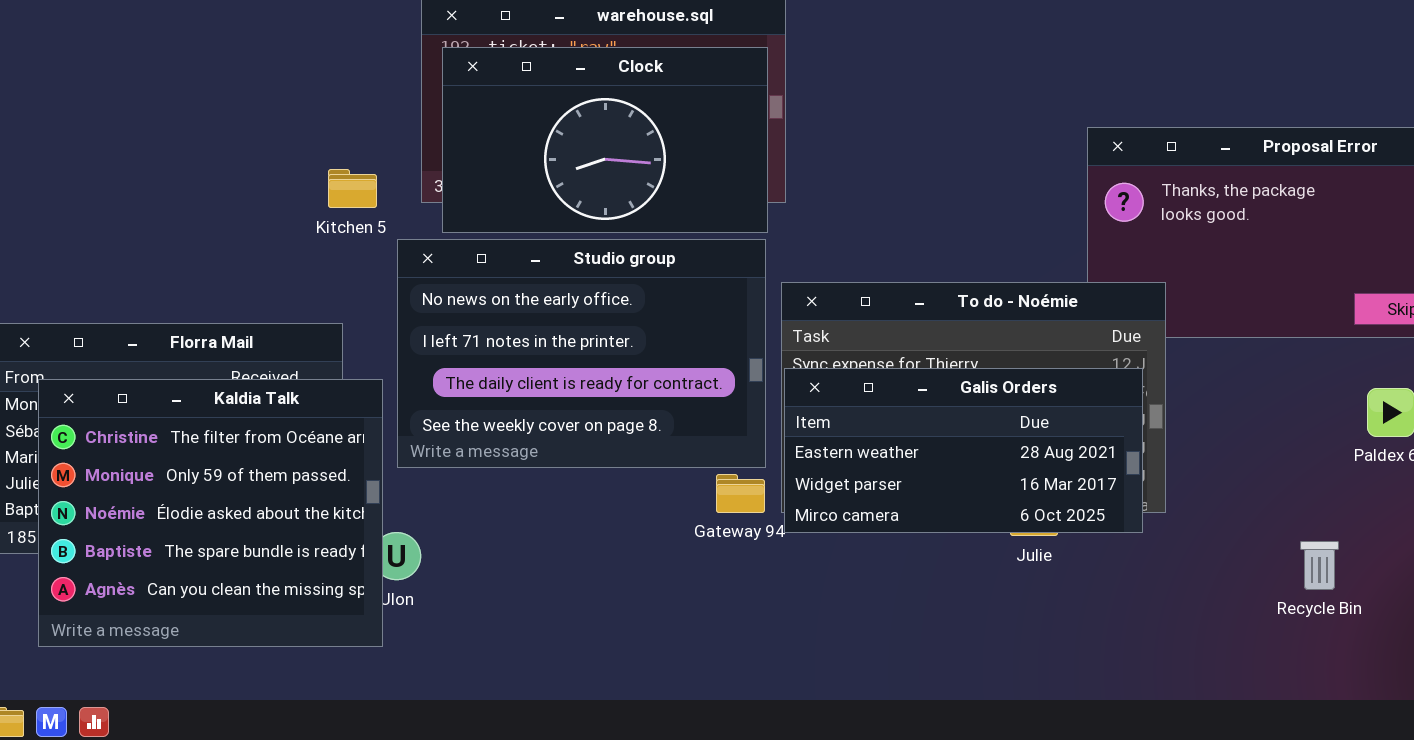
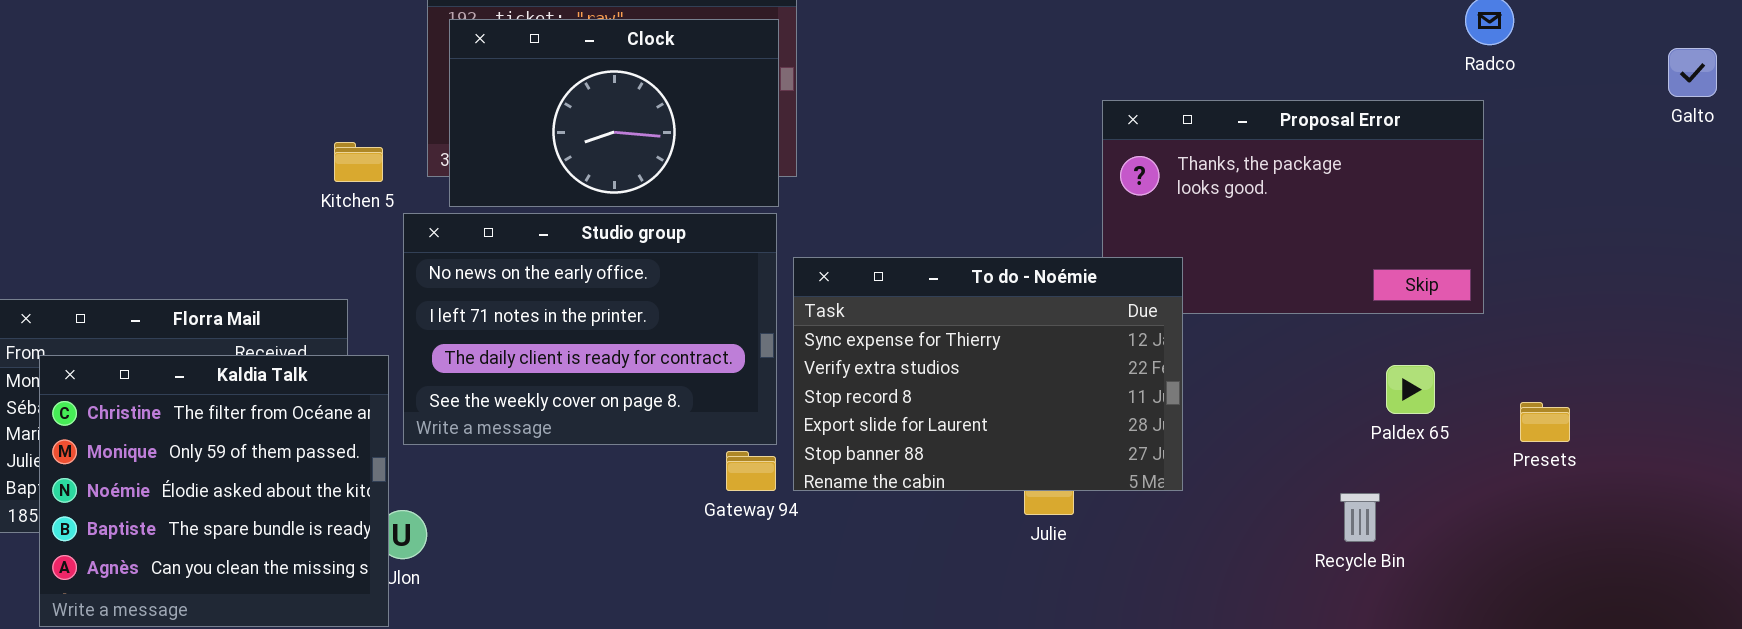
Galis Orders: [784,368,1143,533] -> none, closed
Recycle Bin: [1300,541,1339,590] -> [1340,493,1380,542], moved

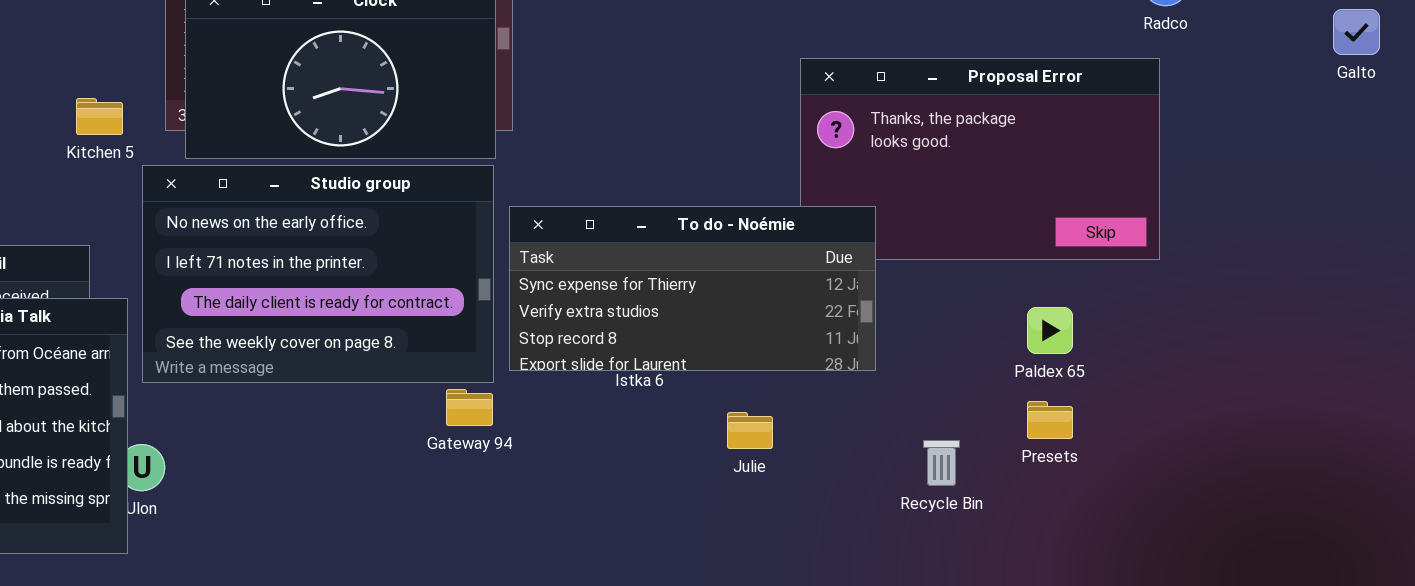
To do - Noémie: [793,257,1183,491] -> [509,206,876,371], resized
Paldex 65: [1386,365,1435,414] -> [1027,307,1073,354], moved
Presets: [1520,402,1570,442] -> [1027,401,1073,439], moved
Recycle Bin: [1340,493,1380,542] -> [923,440,960,486], moved

